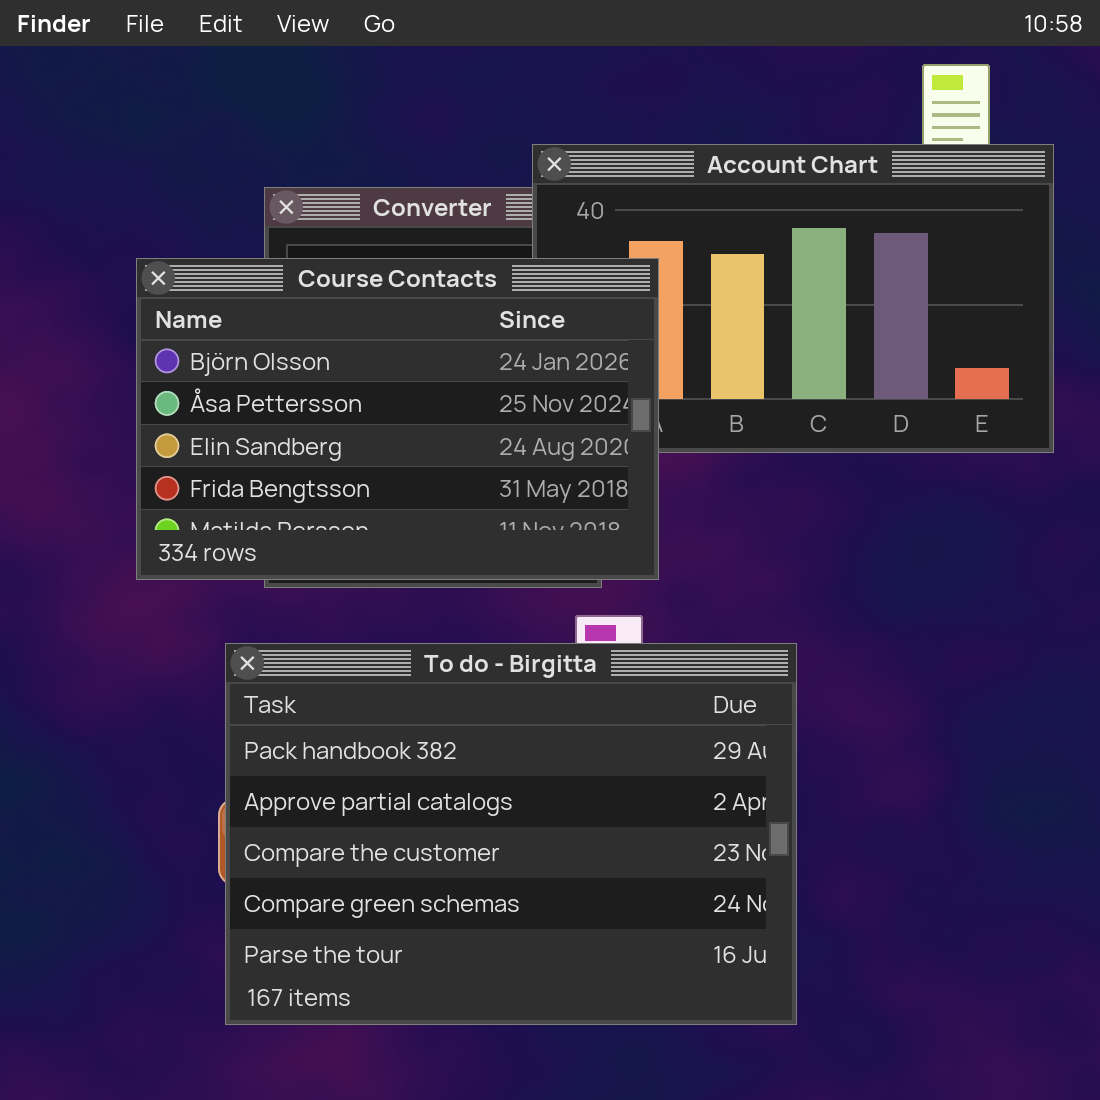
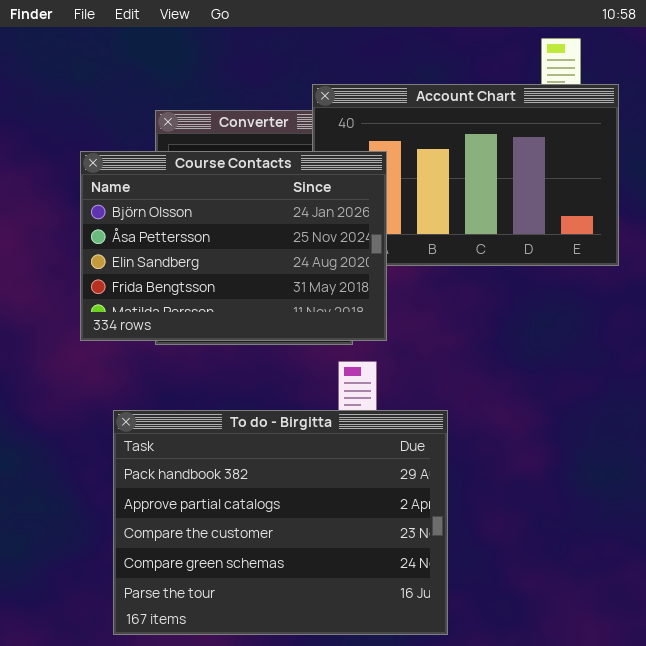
To do - Birgitta: [225,643,797,1025] -> [113,410,448,635], moved

